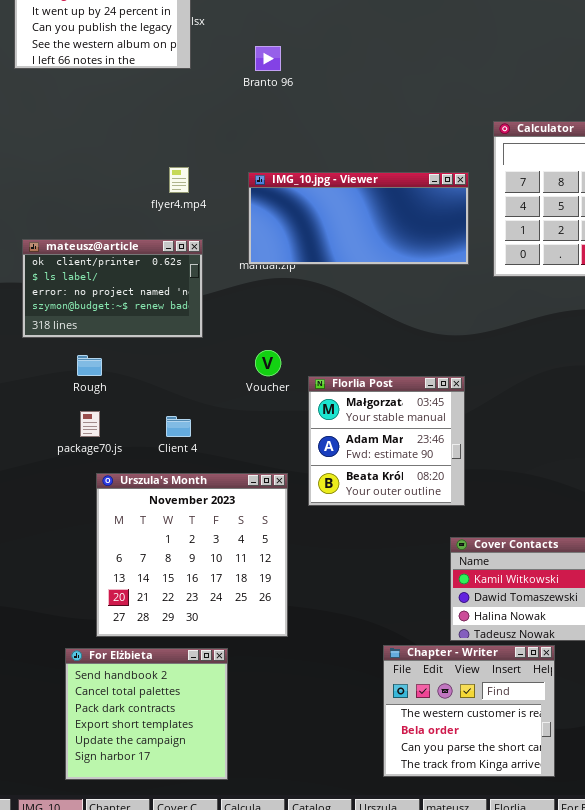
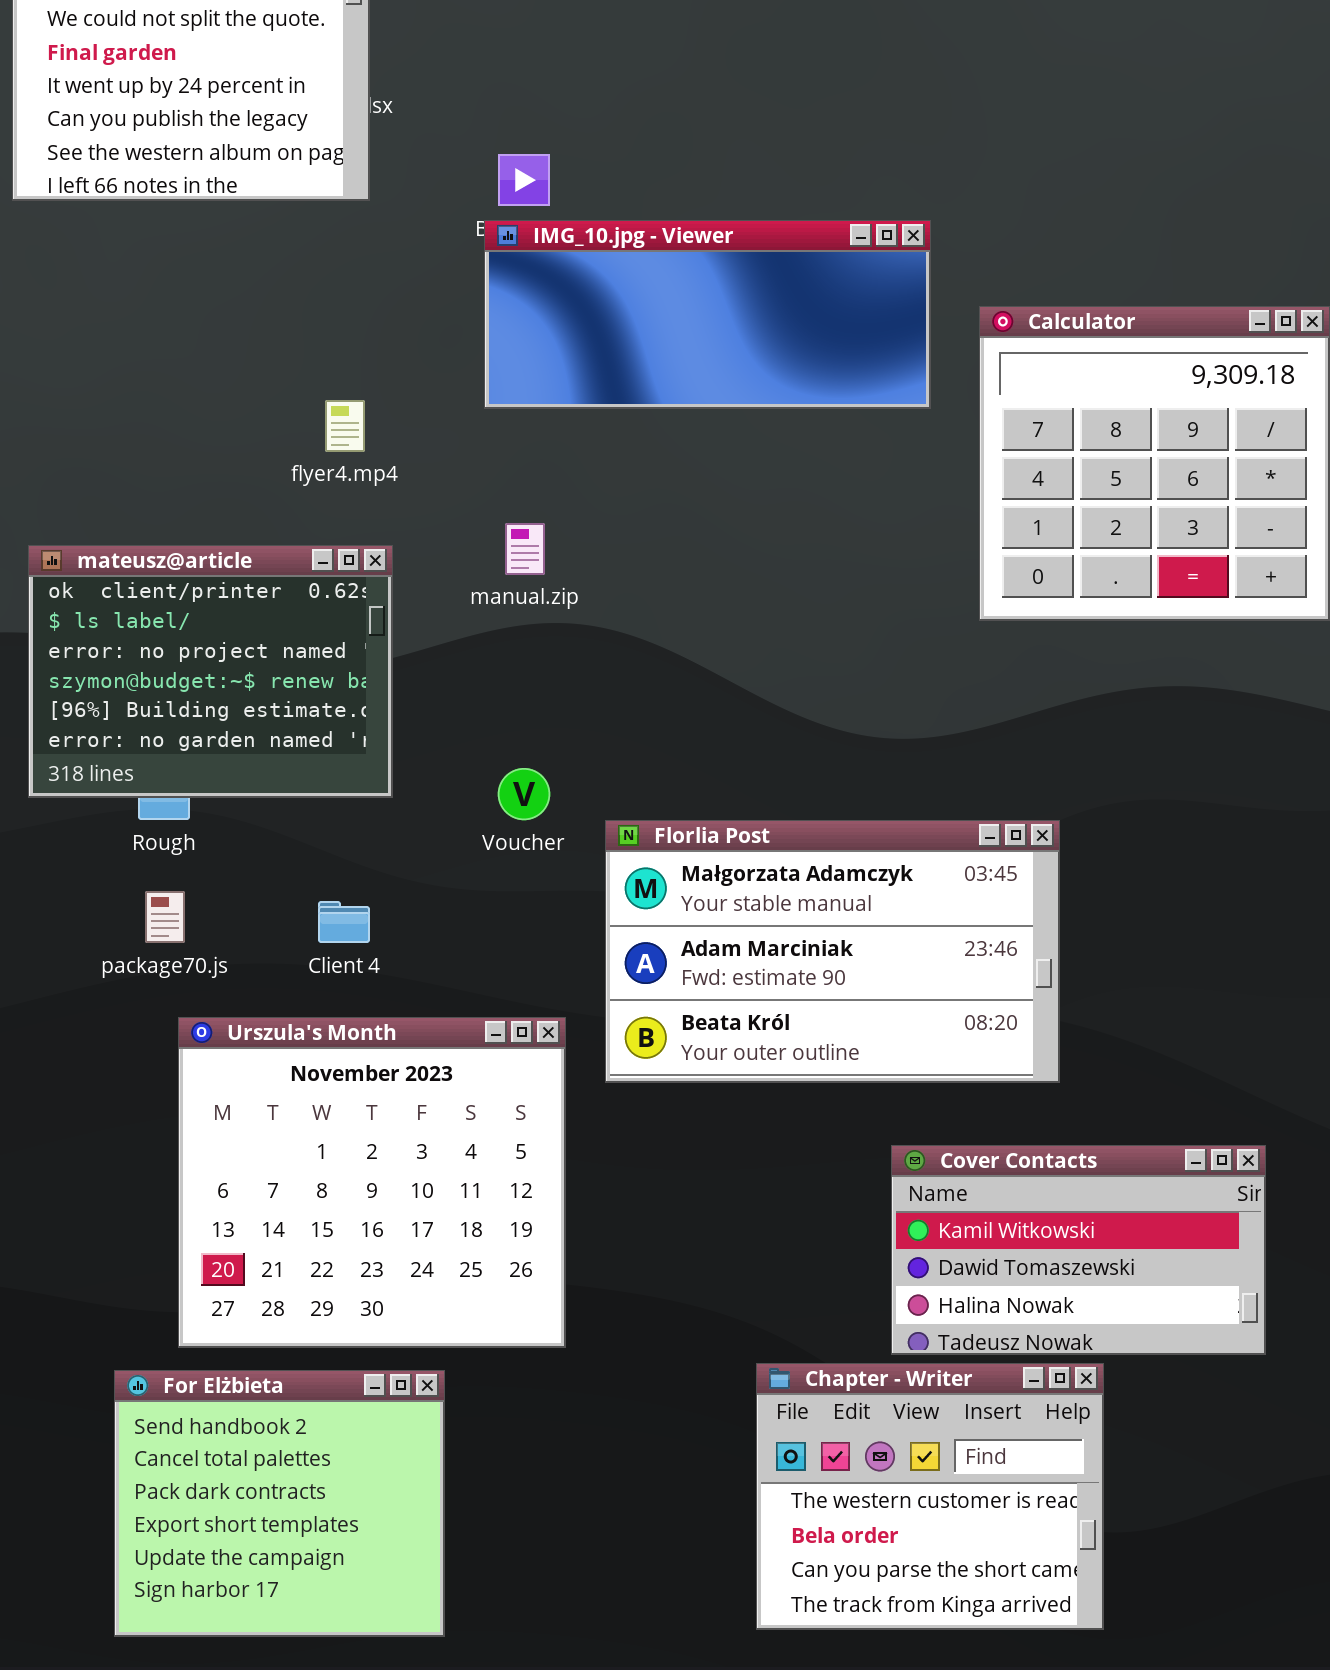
IMG_10.jpg - Viewer: [248,172,469,265] -> [484,220,931,409], moved
mateusz@article: [22,239,203,338] -> [28,545,393,798], resized
Florlia Post: [308,376,465,506] -> [605,820,1060,1083], resized

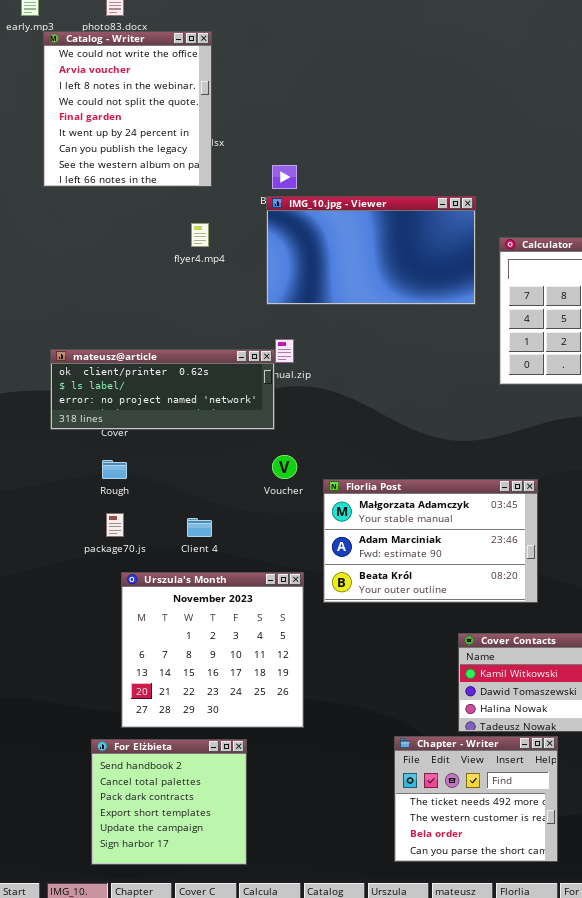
IMG_10.jpg - Viewer: [484,220,931,409] -> [266,196,476,305], resized
flyer4.mp4: [325,400,365,452] -> [191,223,209,247], moved
mateusz@article: [28,545,393,798] -> [50,349,275,430], resized
Chapter - Writer: [756,1363,1104,1630] -> [394,736,558,862], scrolled up 1 row

